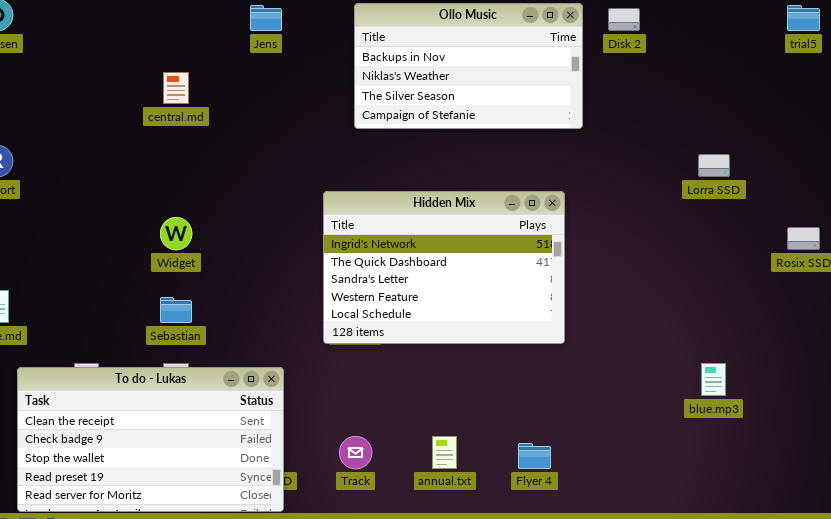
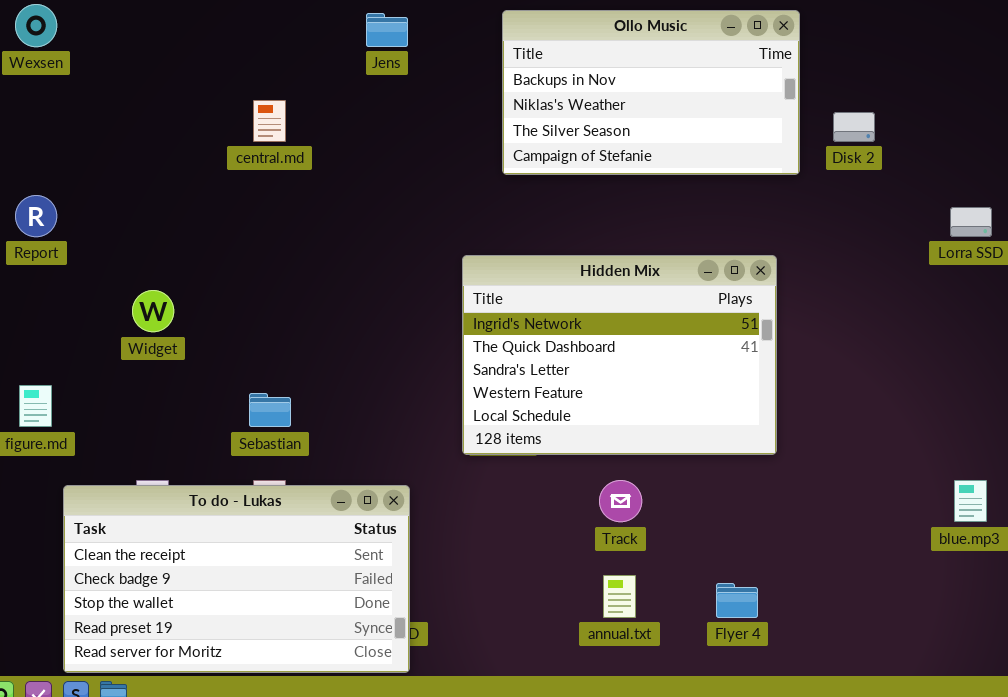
Disk 2: [608,8,640,31] -> [833,112,875,142], moved
Widget: [160,217,192,250] -> [132,290,174,332], moved
Track: [339,436,372,469] -> [599,480,642,522], moved

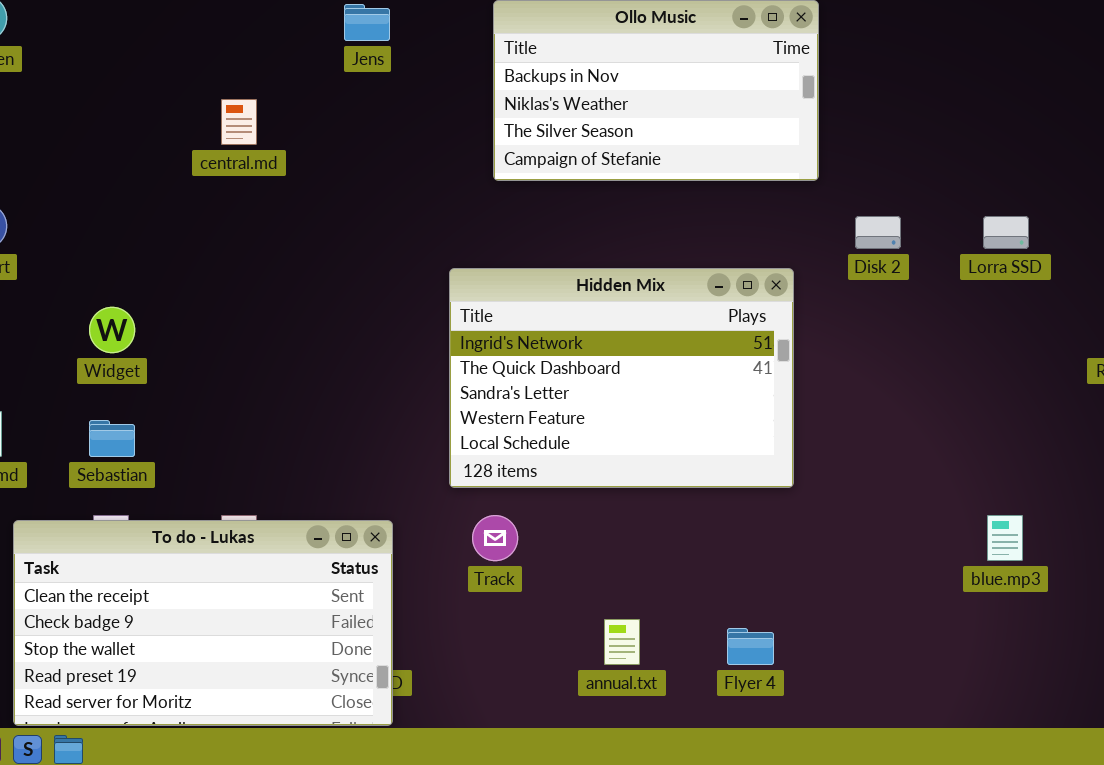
Disk 2: [833,112,875,142] -> [855,216,901,249], moved
Sebastian: [249,393,291,427] -> [89,420,135,457], moved
Track: [599,480,642,522] -> [472,515,518,561], moved

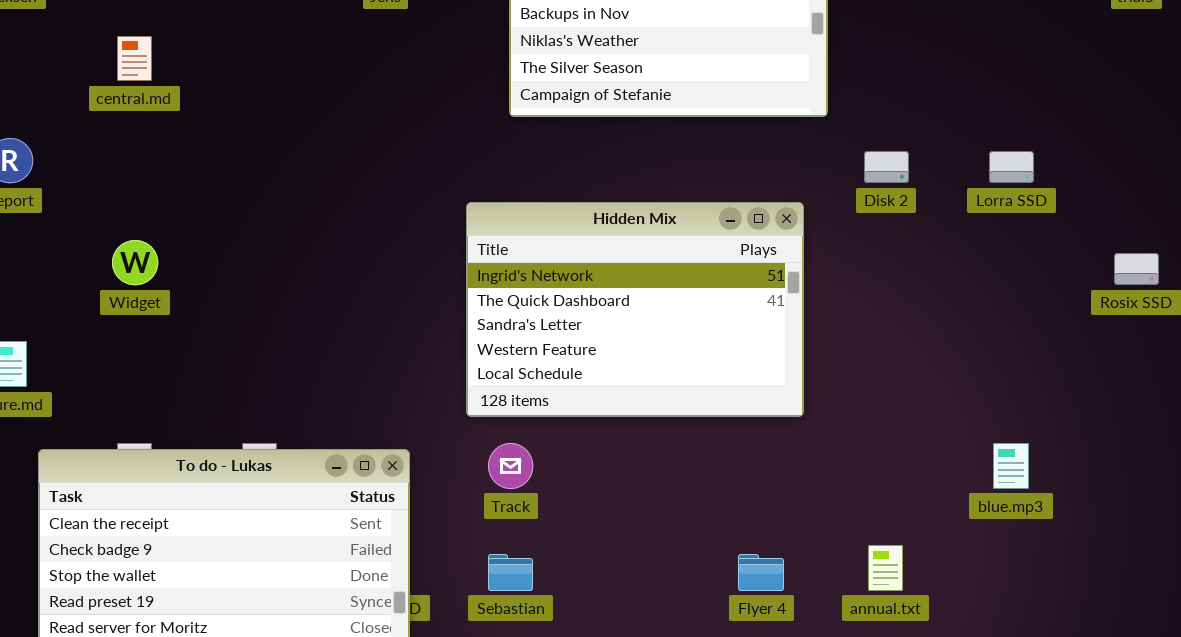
central.md: [221,99,257,145] -> [117,36,152,81], moved
Sebastian: [89,420,135,457] -> [488,554,533,591], moved
annual.txt: [604,619,640,665] -> [868,545,903,591], moved

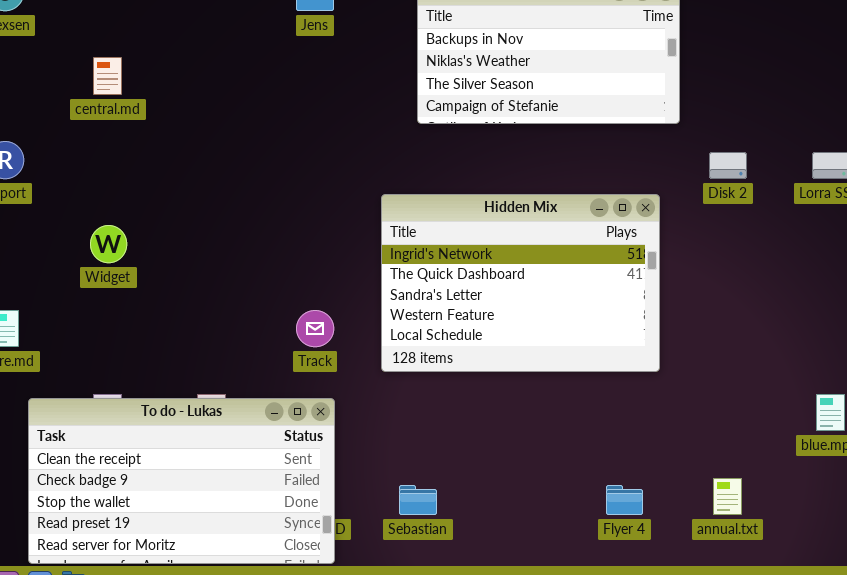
Track: [488,443,533,489] -> [296,310,334,347], moved

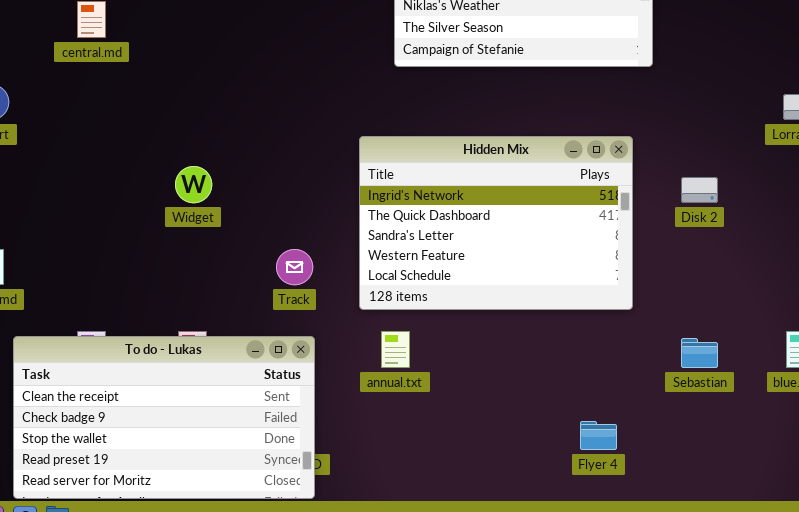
Disk 2: [709,152,747,179] -> [681,177,718,203], moved
Widget: [90,225,127,263] -> [175,166,212,203], moved
annual.txt: [713,478,742,515] -> [381,331,410,368], moved
Sebastian: [399,485,437,515] -> [681,338,718,368], moved

